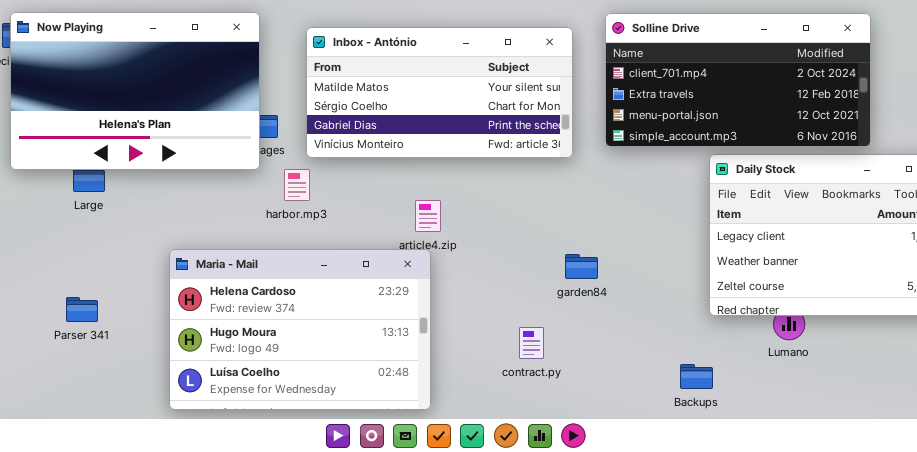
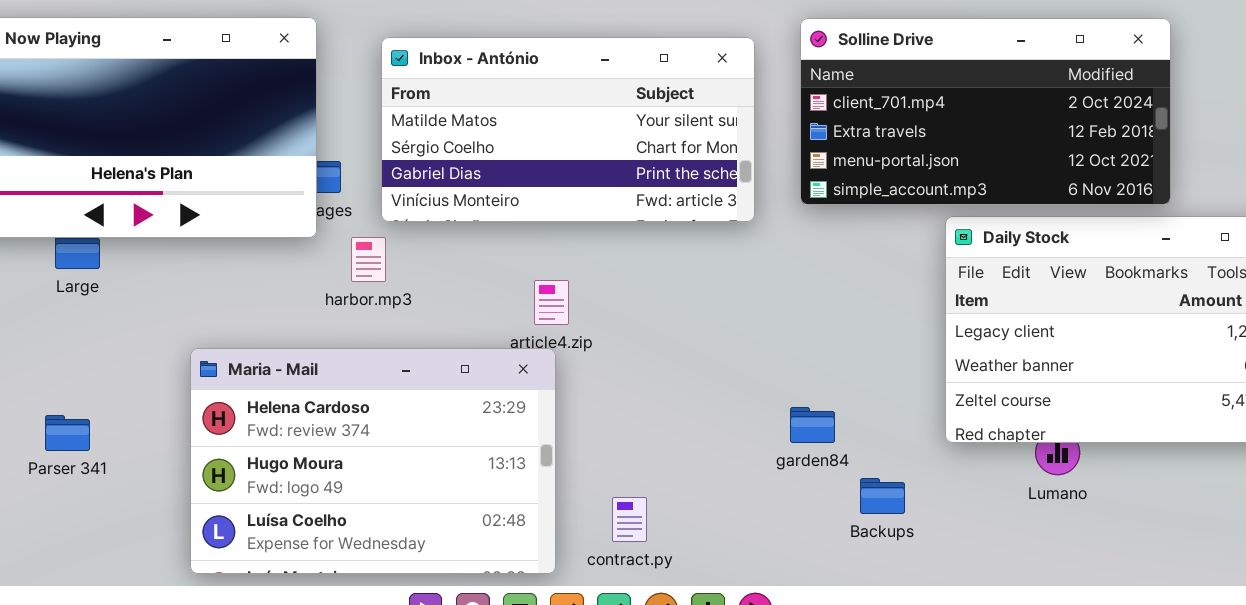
garden84: [565,254,598,279] -> [790,407,835,443], moved
contract.py: [519,327,544,359] -> [612,497,647,542], moved
Backups: [680,364,713,389] -> [860,478,905,514], moved

